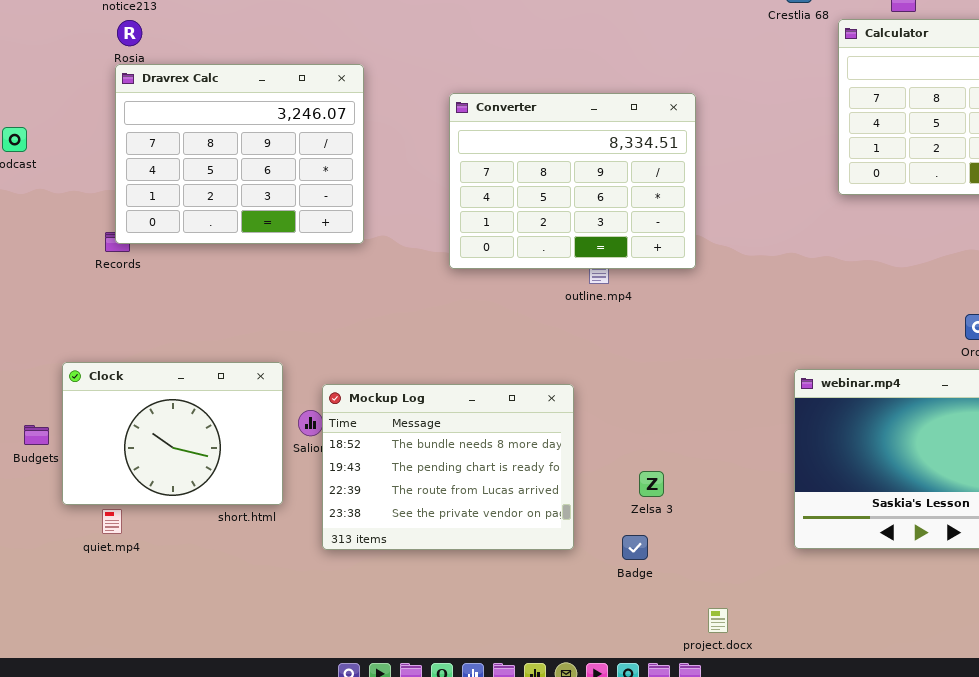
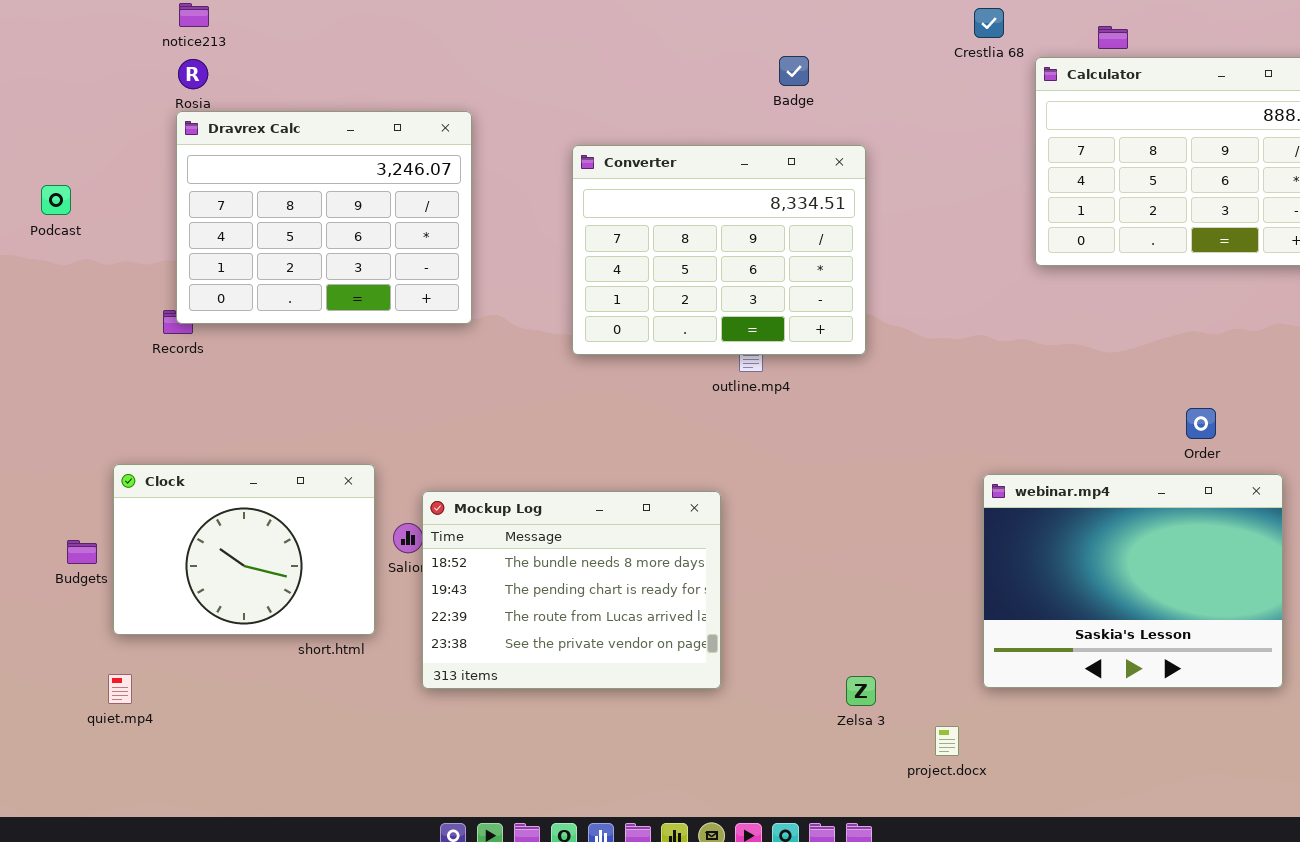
Zelsa 3: [639,471,664,497] -> [846,676,876,706], moved
quiet.mp4: [102,509,122,534] -> [108,674,132,704], moved
Badge: [622,535,648,560] -> [779,56,809,86], moved
project.docx: [708,608,728,633] -> [935,726,959,756], moved

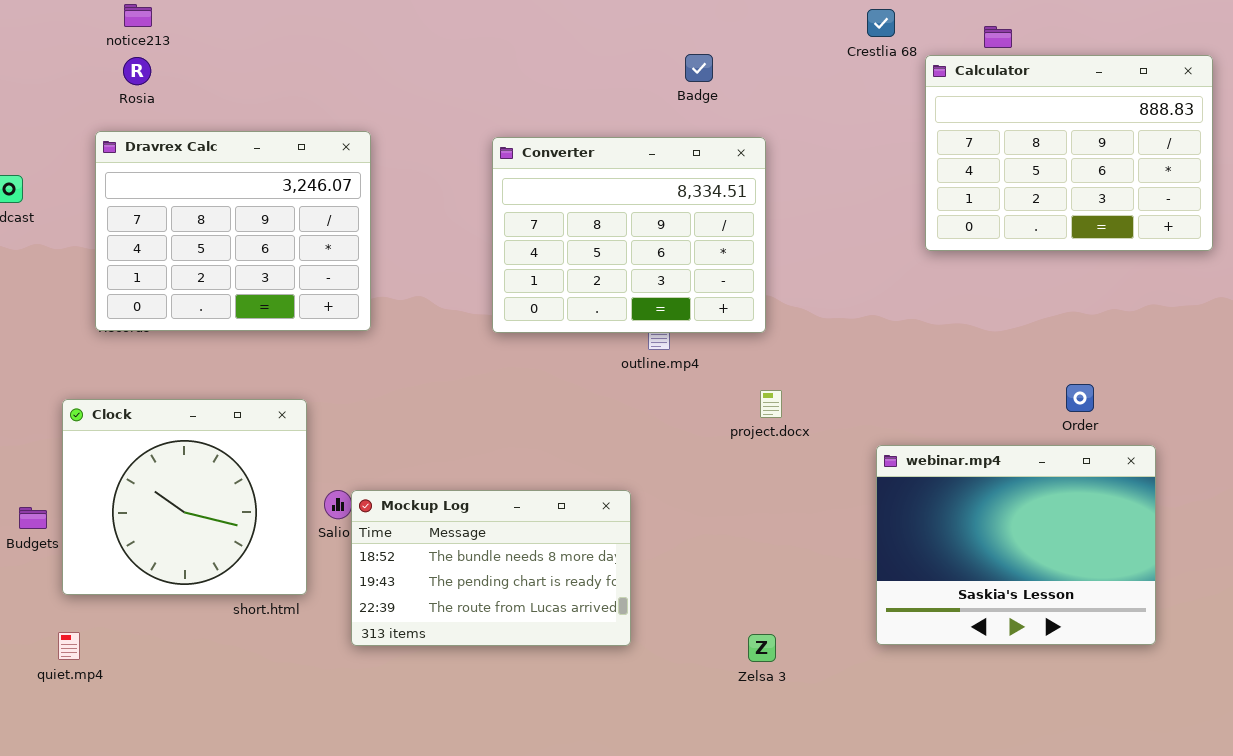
Dravrex Calc: [176,111,472,324] -> [95,131,371,331], moved
Clock: [113,464,375,635] -> [62,399,307,595], resized
Mockup Log: [422,491,721,689] -> [351,490,631,646], resized
project.docx: [935,726,959,756] -> [760,390,782,418], moved

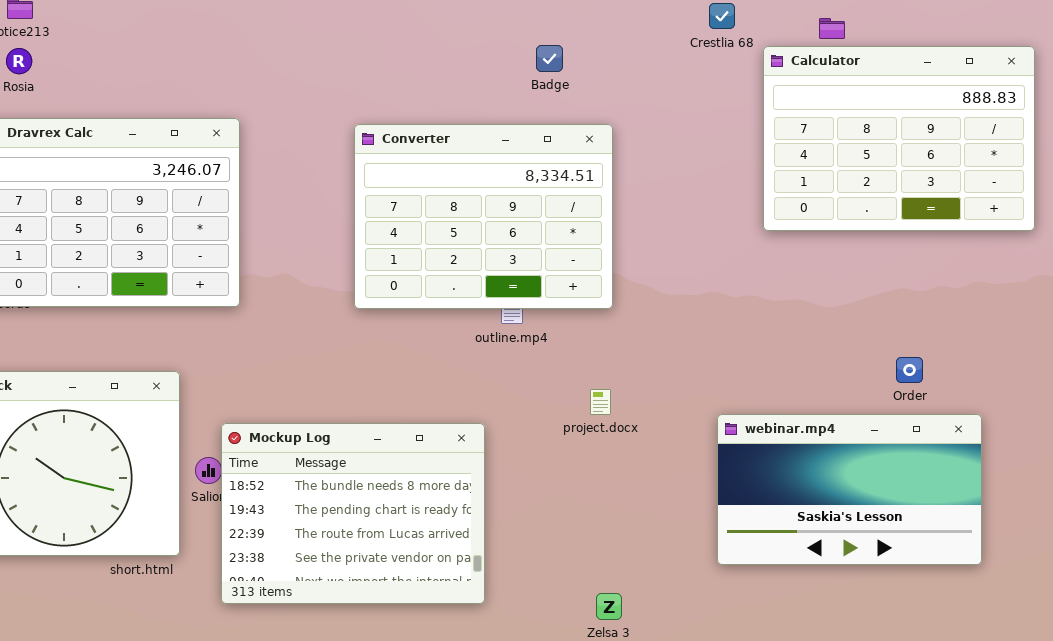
project.docx: [760,390,782,418] -> [590,389,611,415], moved
webinar.mp4: [876,445,1156,645] -> [717,414,982,565], resized
Mockup Log: [351,490,631,646] -> [221,423,485,604], resized

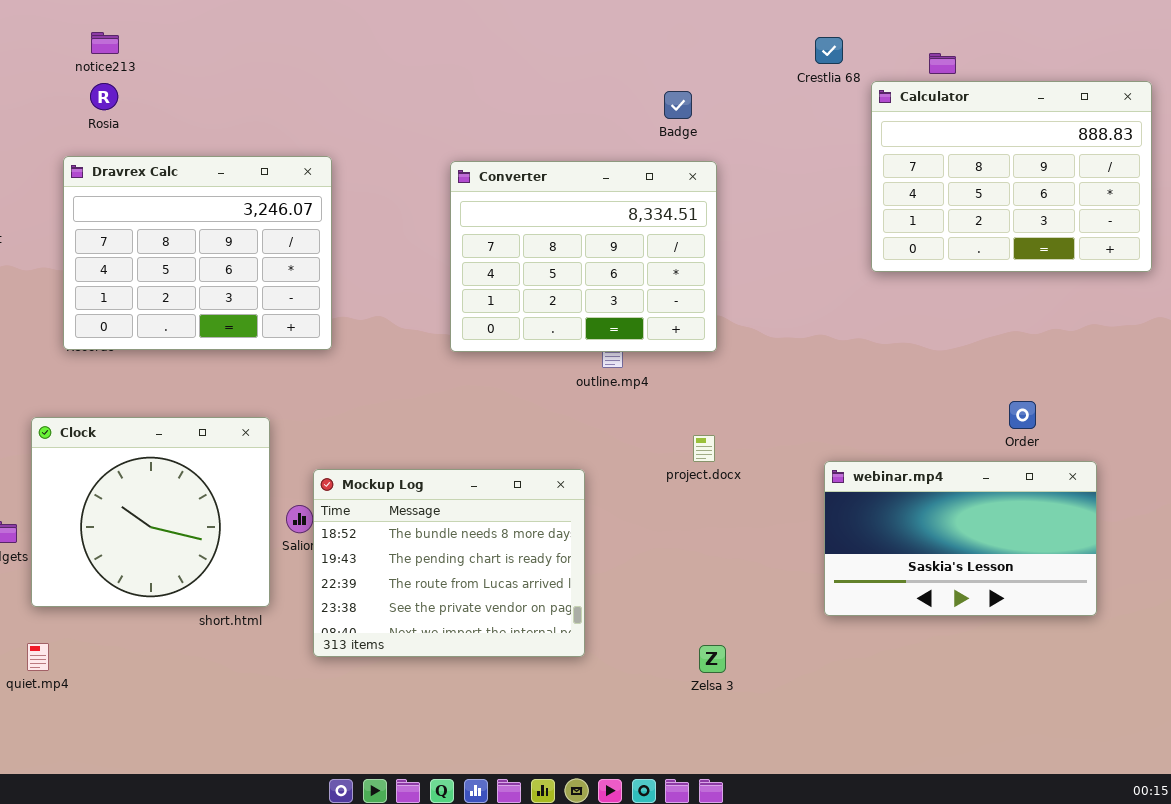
Badge: [536,45,563,72] -> [664,91,692,119], moved

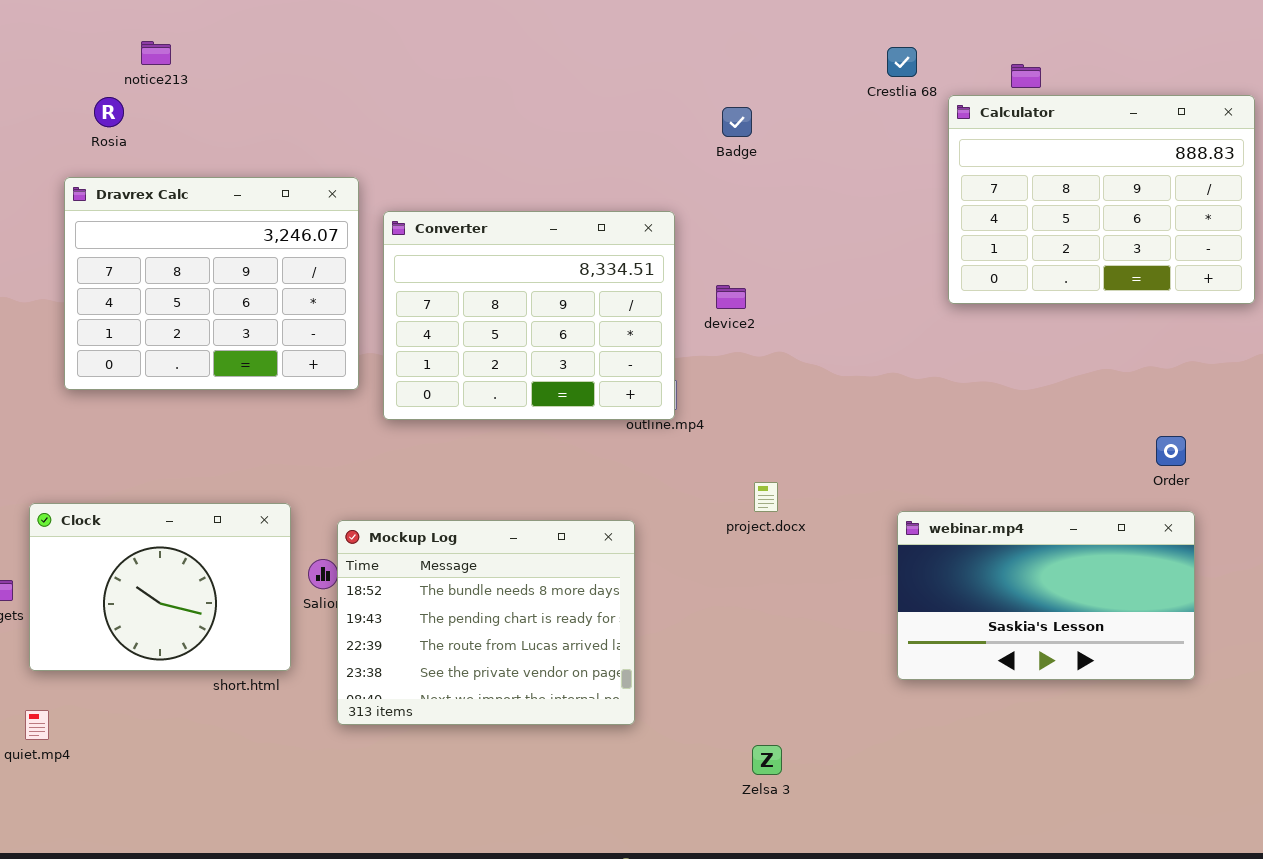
notice213: [91,32,119,54] -> [141,41,171,65], moved
Converter: [450,161,717,352] -> [383,211,675,420], moved
Order: [1009,401,1036,429] -> [1156,436,1186,466], moved
Clock: [31,417,270,607] -> [29,503,291,671], resized
Zelsa 3: [699,645,726,673] -> [752,745,782,775], moved

